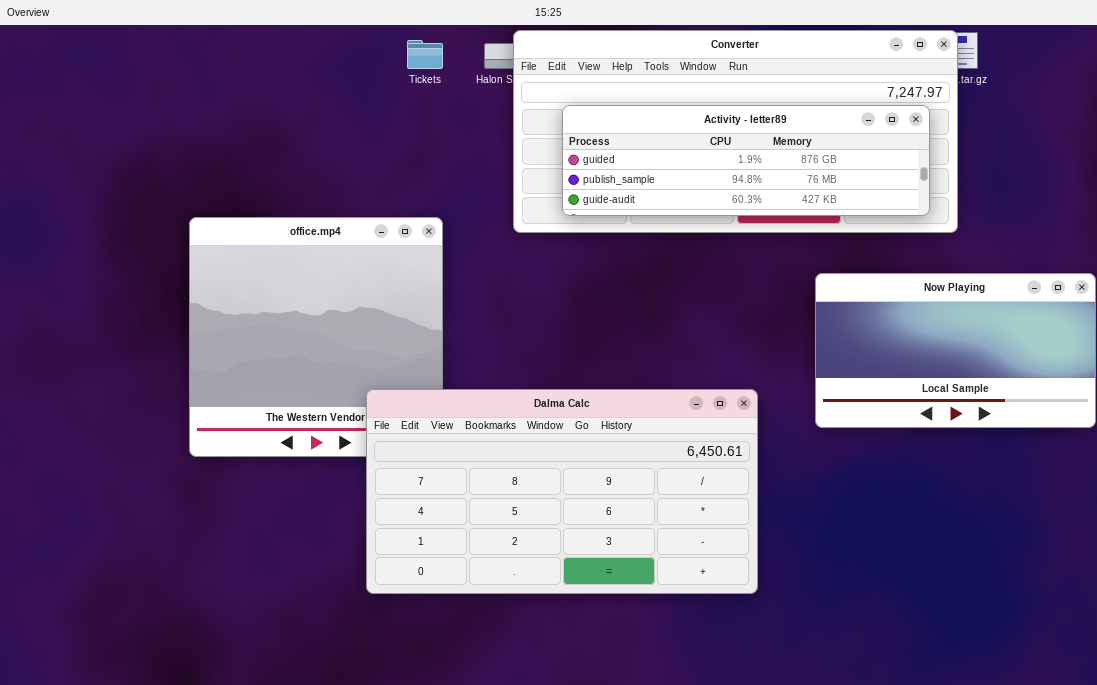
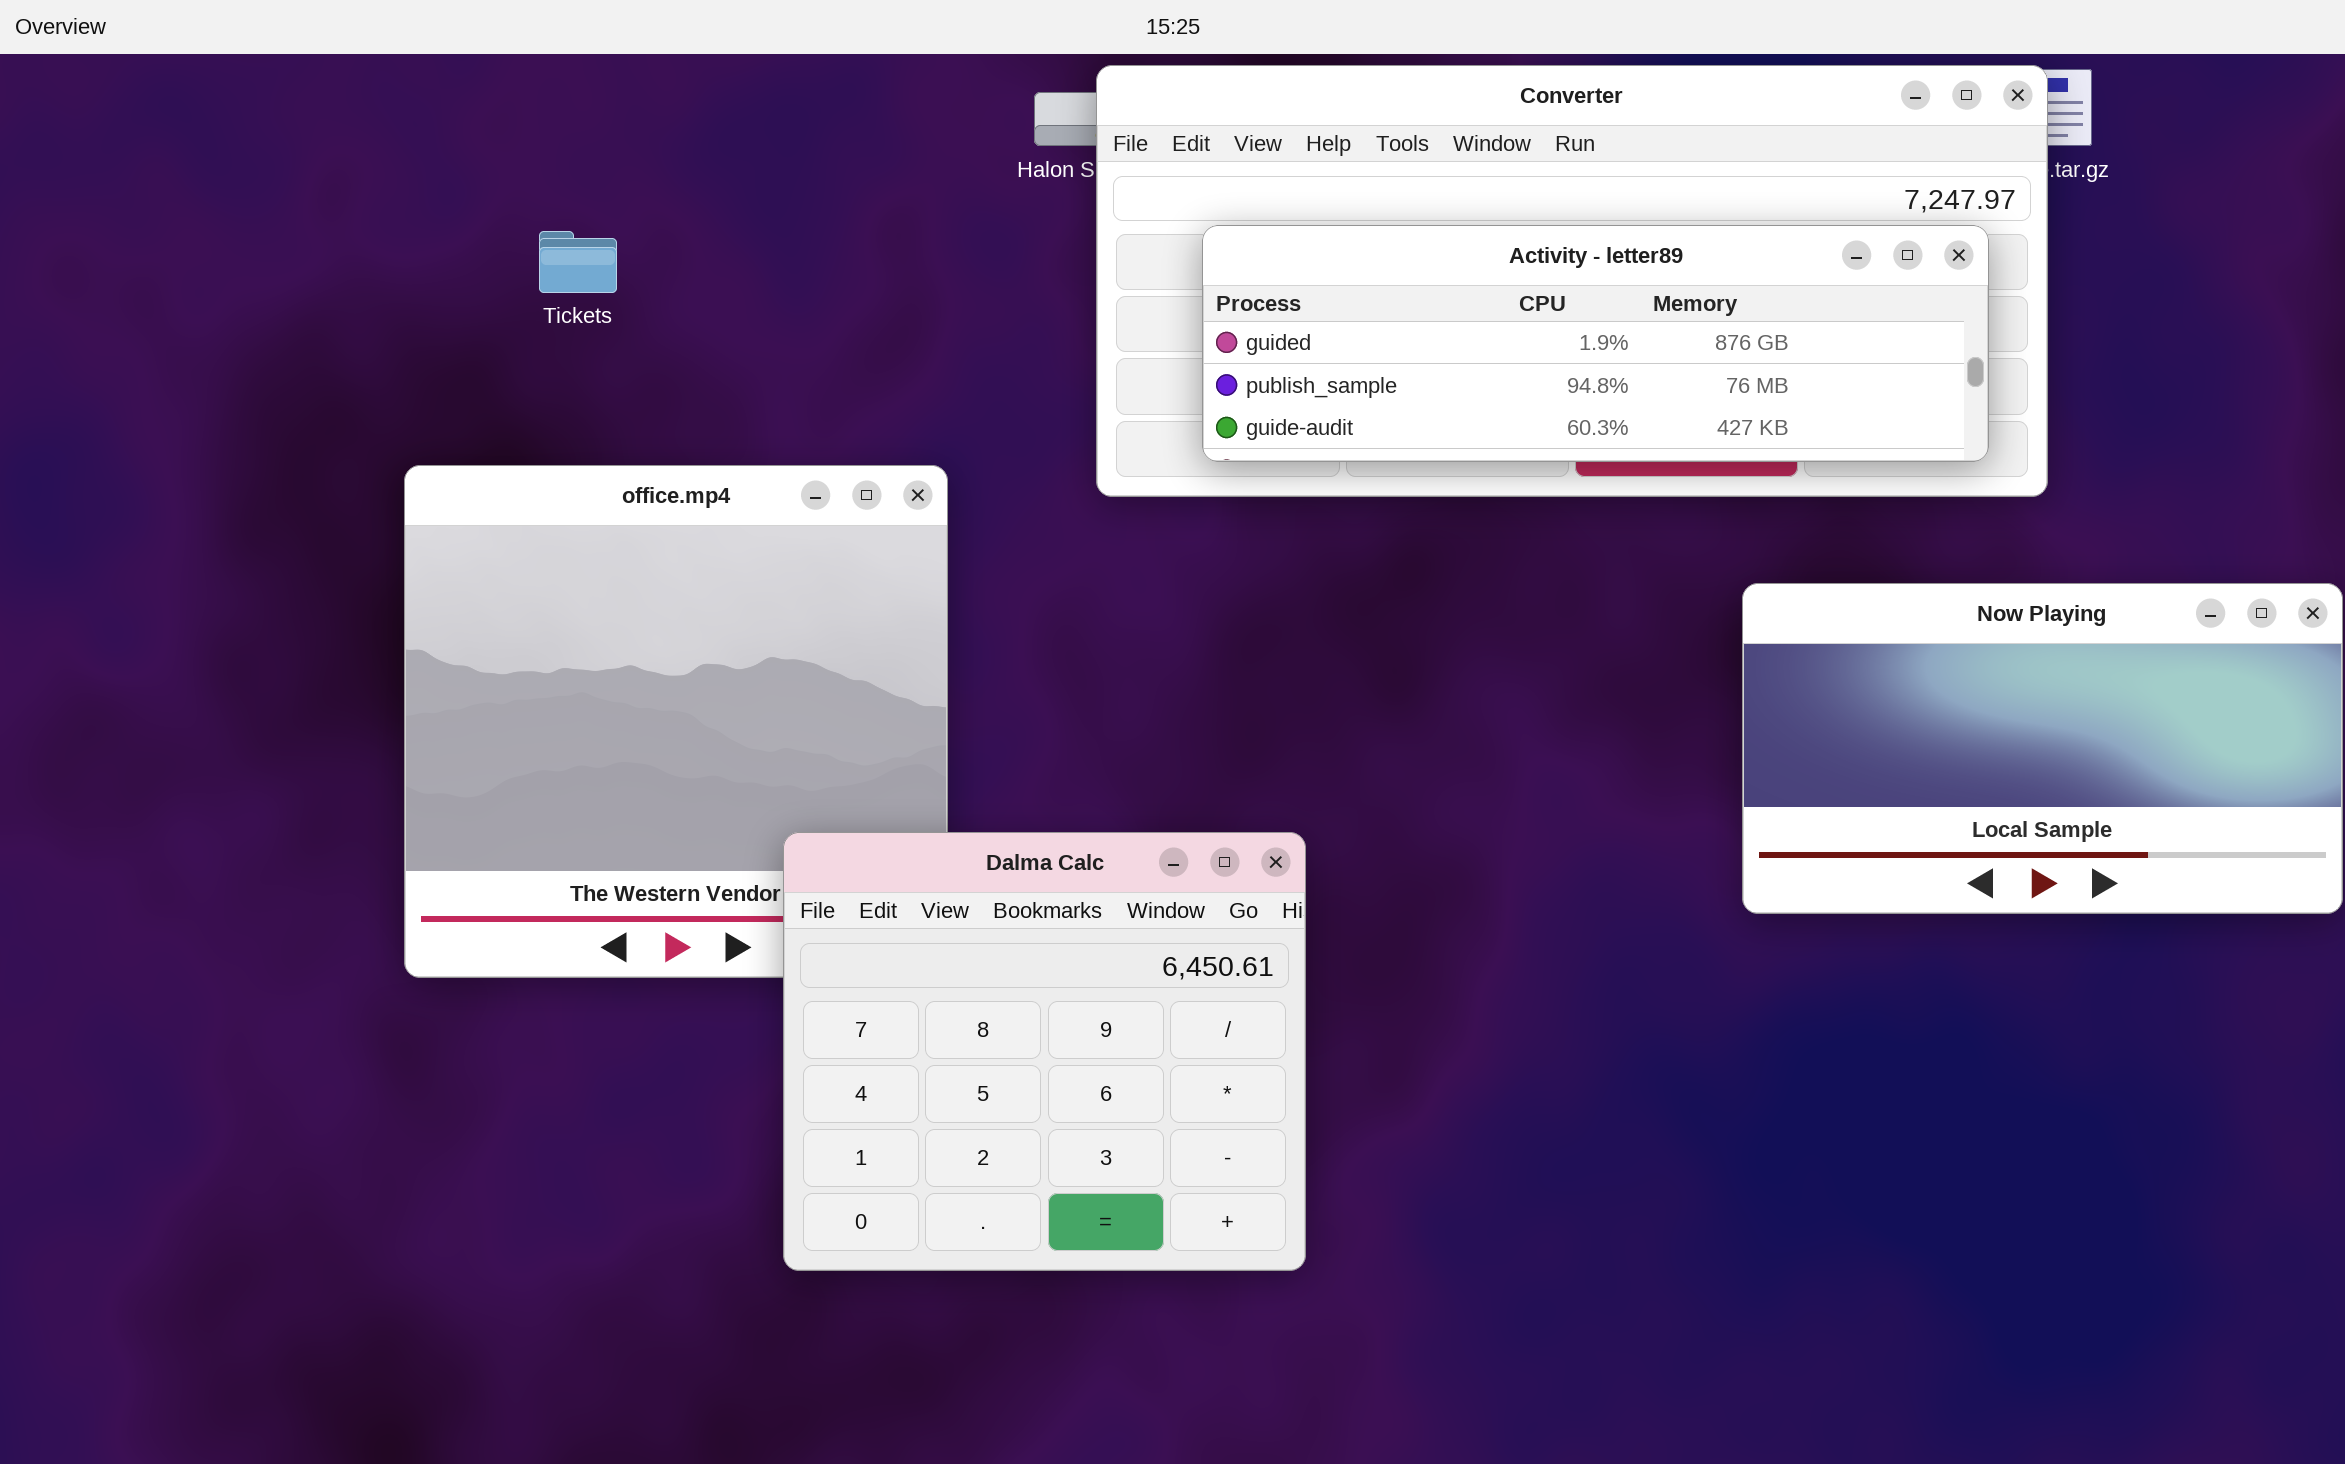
Tickets: [407,40,443,69] -> [539,231,617,293], moved
Dalma Calc: [366,389,758,594] -> [783,832,1306,1271], resized

